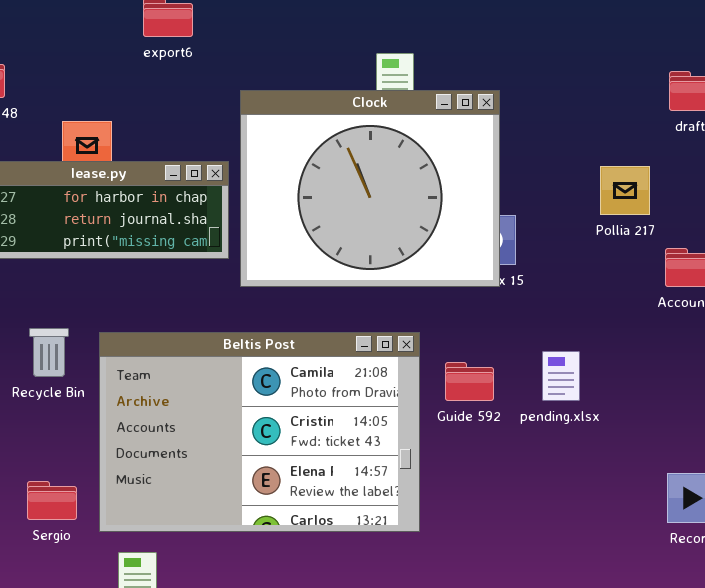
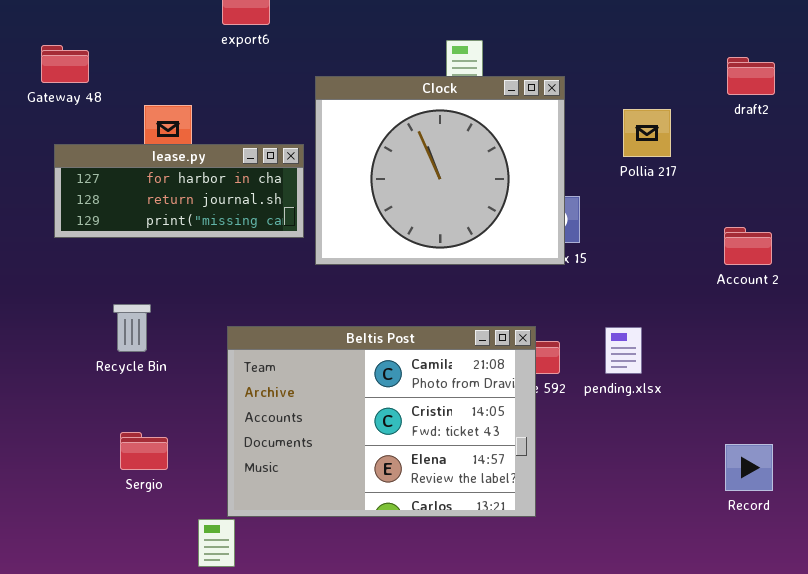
Pollia 217: [600,166,650,215] -> [623,109,671,157], moved
Beltis Post: [99,332,420,532] -> [227,326,536,517], moved
Sergio: [27,481,77,520] -> [120,432,168,470], moved

